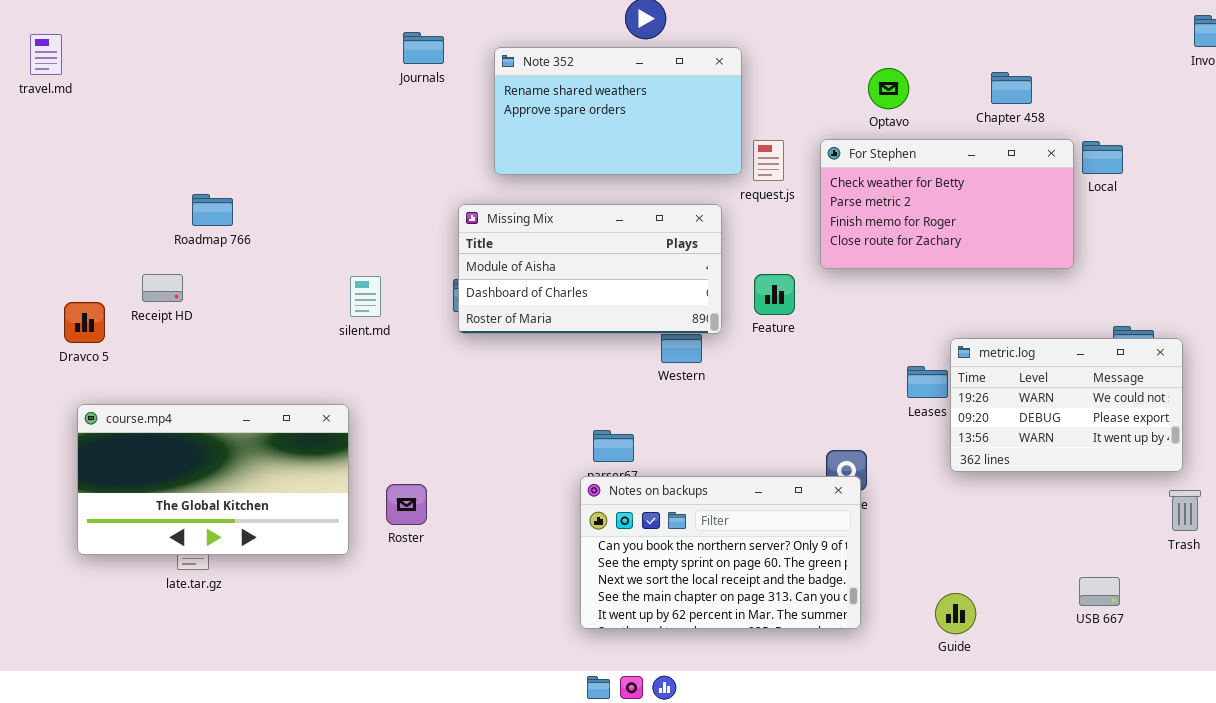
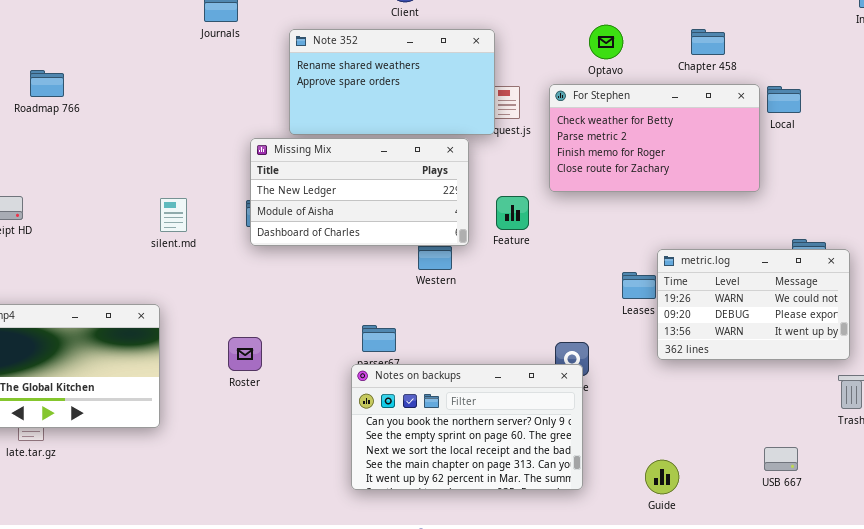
Note 352: [494,47,742,175] -> [289,29,495,135], moved
Roadmap 766: [192,194,233,226] -> [30,70,64,97], moved
Missing Mix: [458,204,722,334] -> [250,138,469,246], scrolled up 1 row
Roster: [386,484,427,525] -> [228,337,262,371], moved

